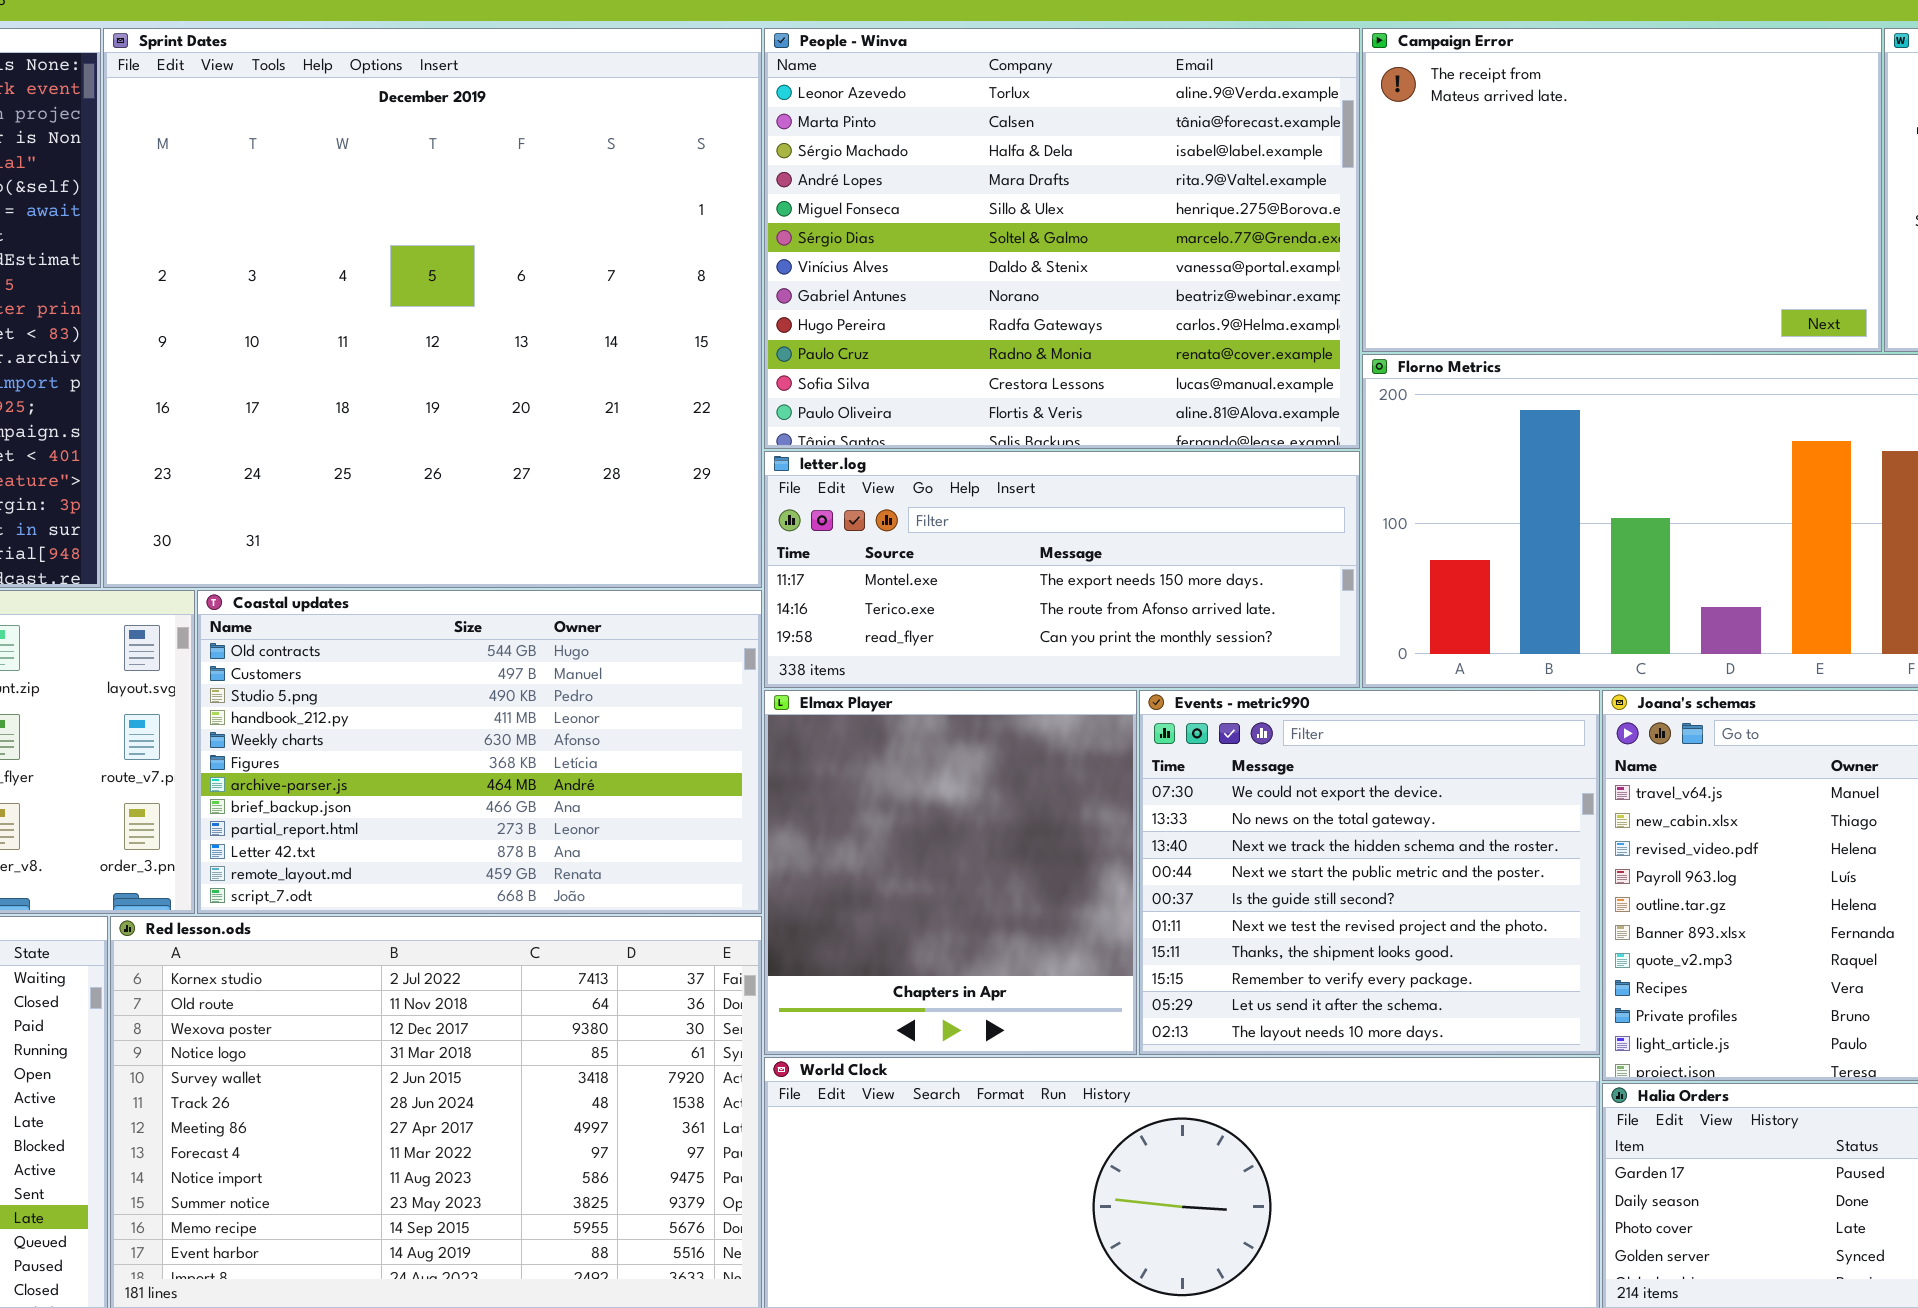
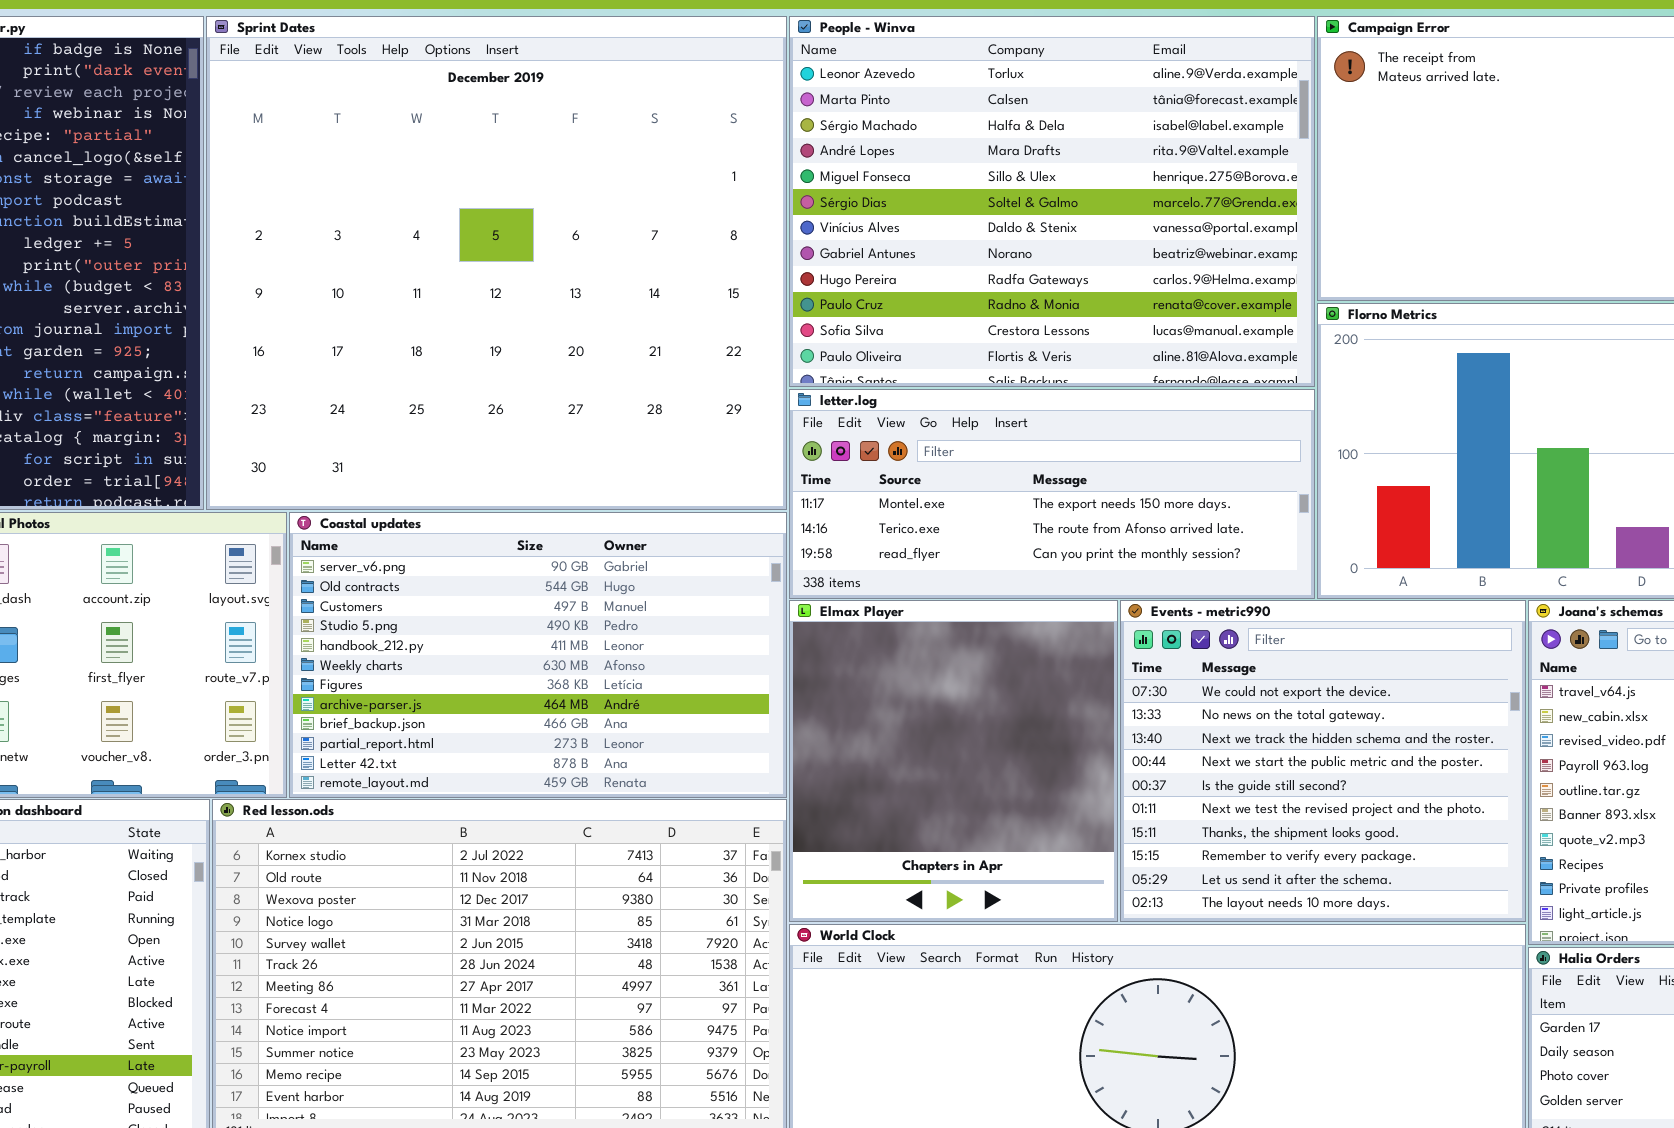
Coastal updates: [197,590,762,914] -> [289,512,787,798], scrolled up 1 row

